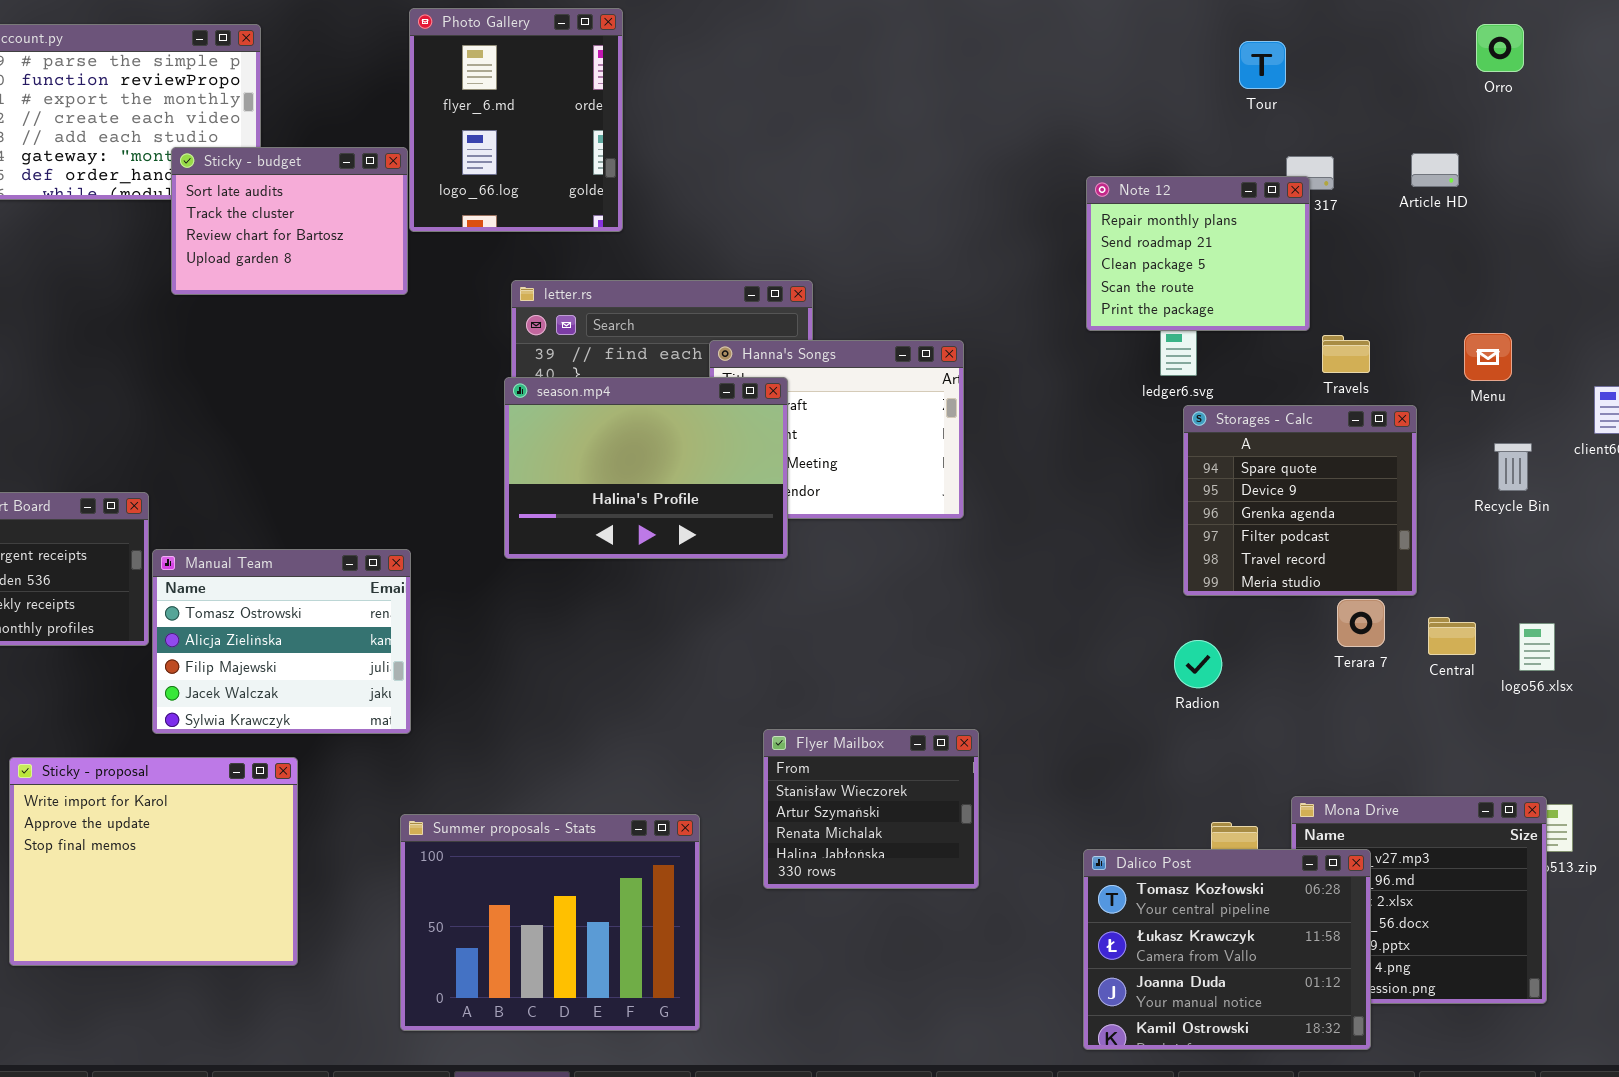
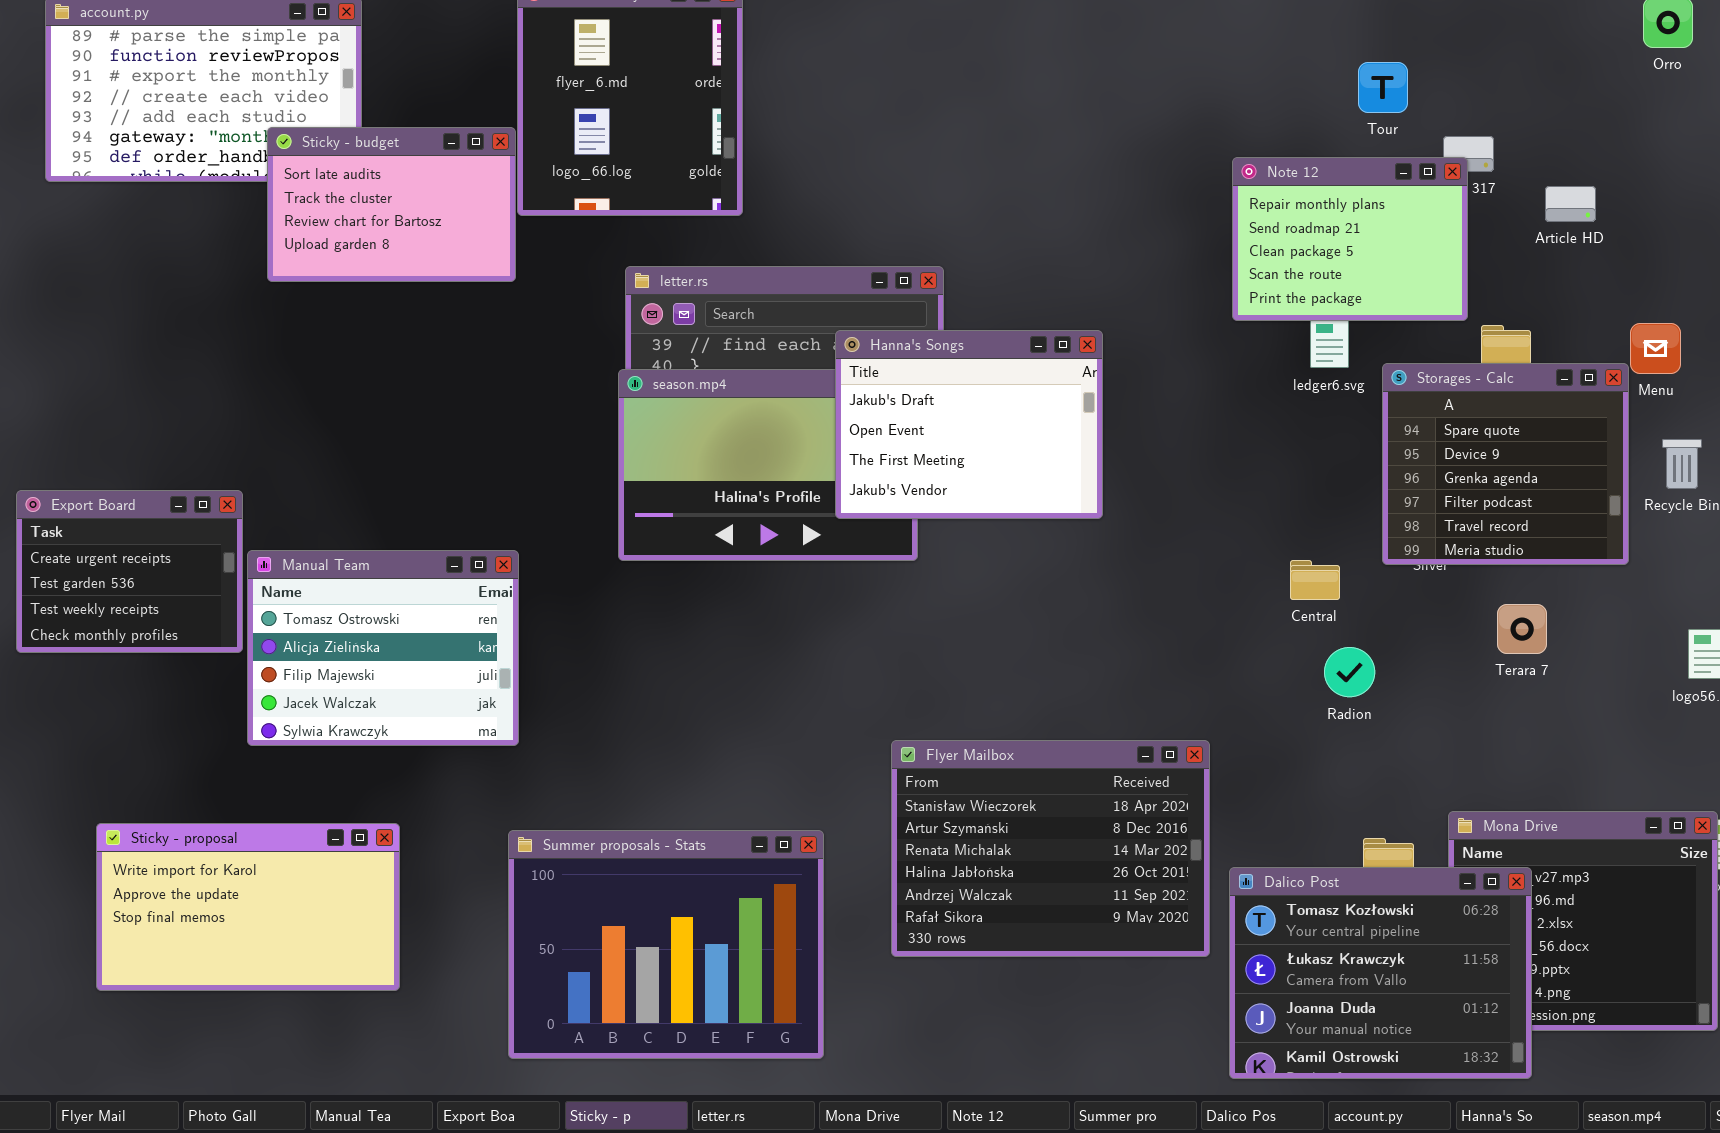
Tour: [1239,41,1286,89] -> [1358,62,1408,113], moved
Article HD: [1411,153,1459,187] -> [1545,186,1596,222], moved
Hanna's Songs: [709,340,964,519] -> [835,330,1103,519], raised
Storages - Calc: [1183,405,1417,596] -> [1382,363,1629,565], moved
Central: [1428,617,1476,655] -> [1290,560,1340,600], moved
Flyer Mailbox: [763,729,979,889] -> [891,740,1210,957], resized
Sticky - proposal: [9,757,298,966] -> [96,823,400,991], resized

